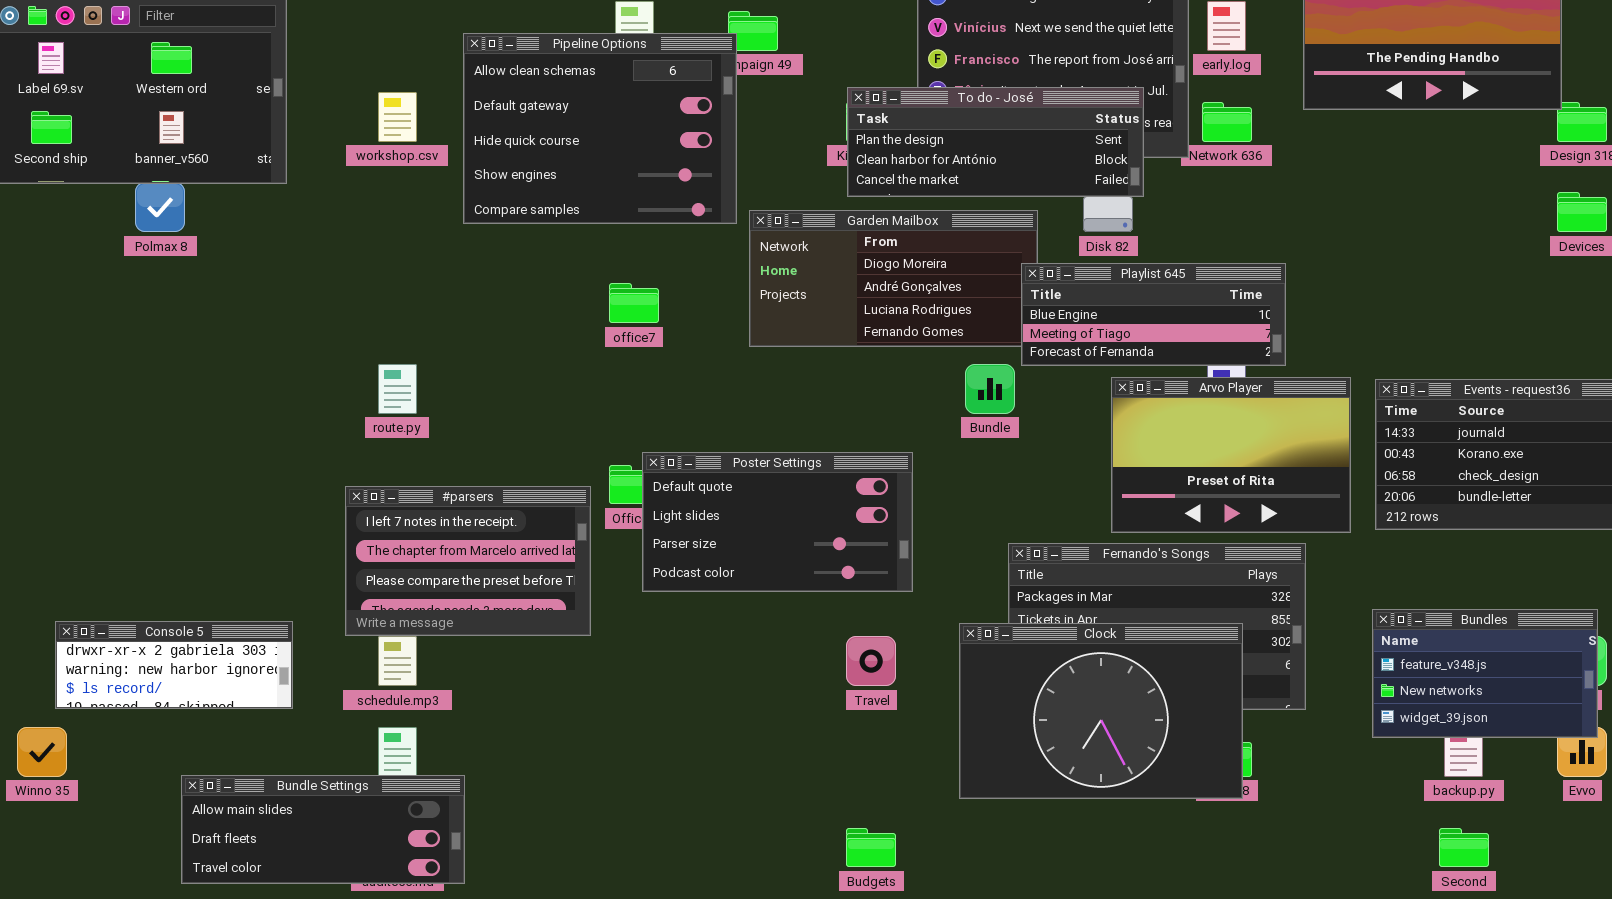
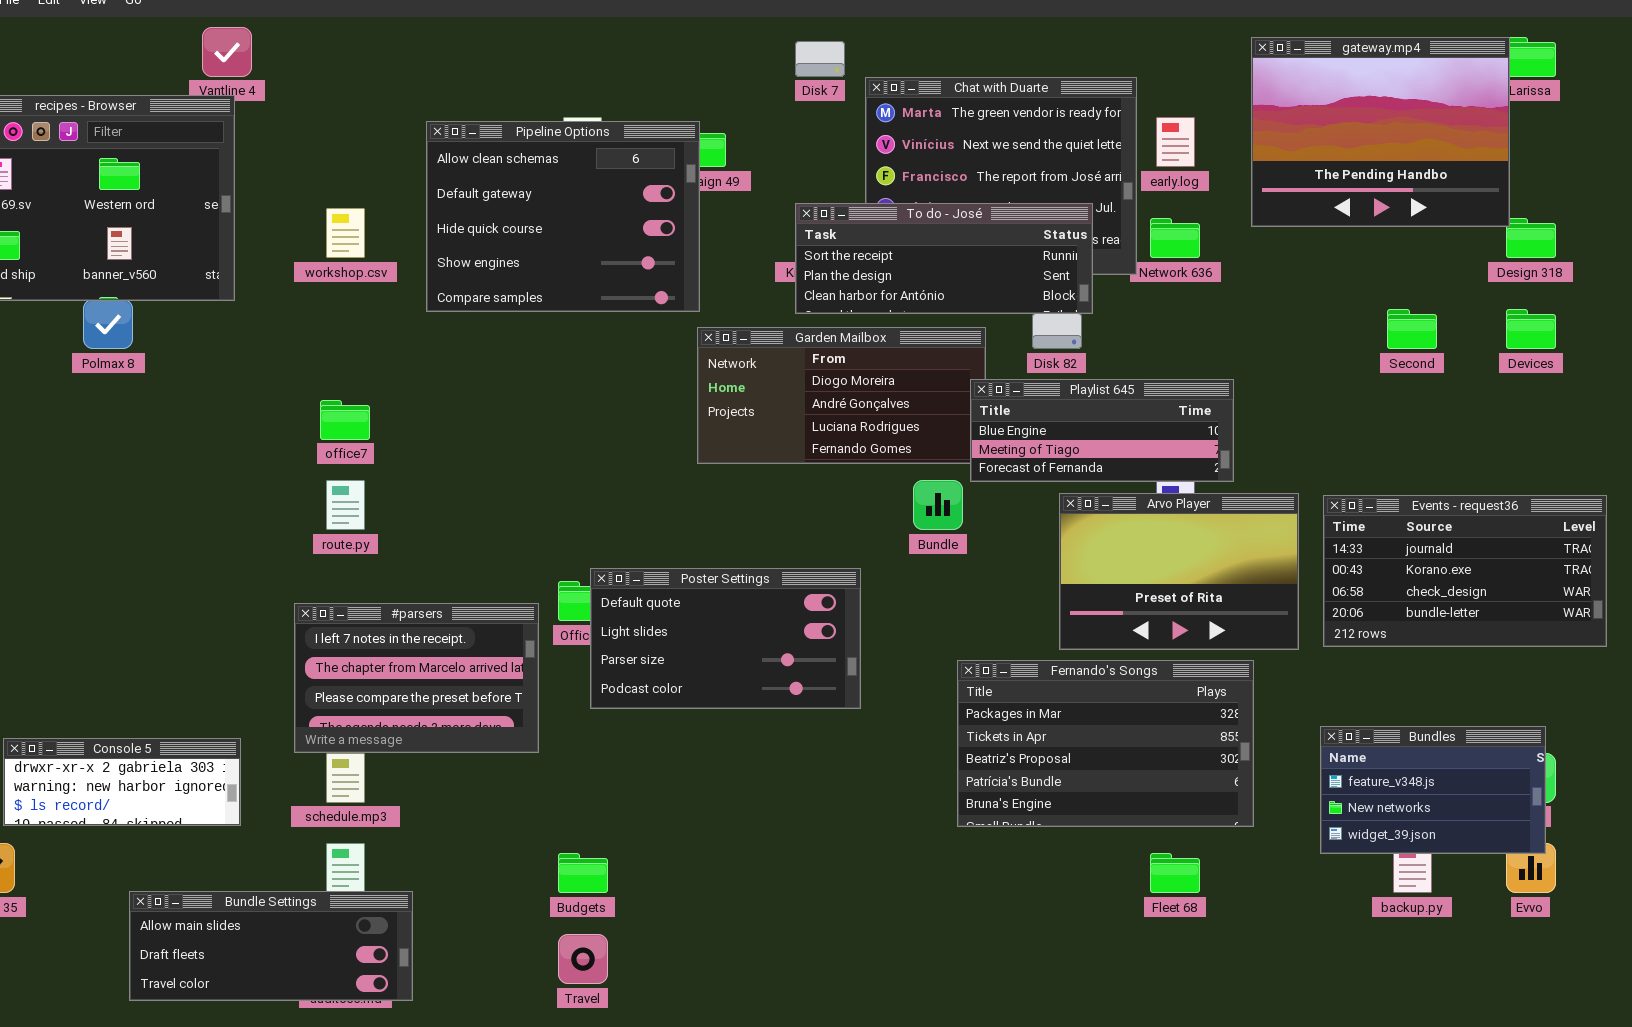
Pipeline Options: [463,33,737,224] -> [426,121,700,312], moved
To do - José: [847,87,1144,197] -> [795,203,1093,314], scrolled up 1 row
office7: [609,283,659,323] -> [320,400,370,440], moved
Clock: [959,623,1243,799] -> none, closed
Travel: [846,636,896,686] -> [558,934,608,984], moved
Budgets: [846,828,896,867] -> [558,853,608,893], moved
Second: [1439,828,1489,867] -> [1387,309,1437,349], moved

